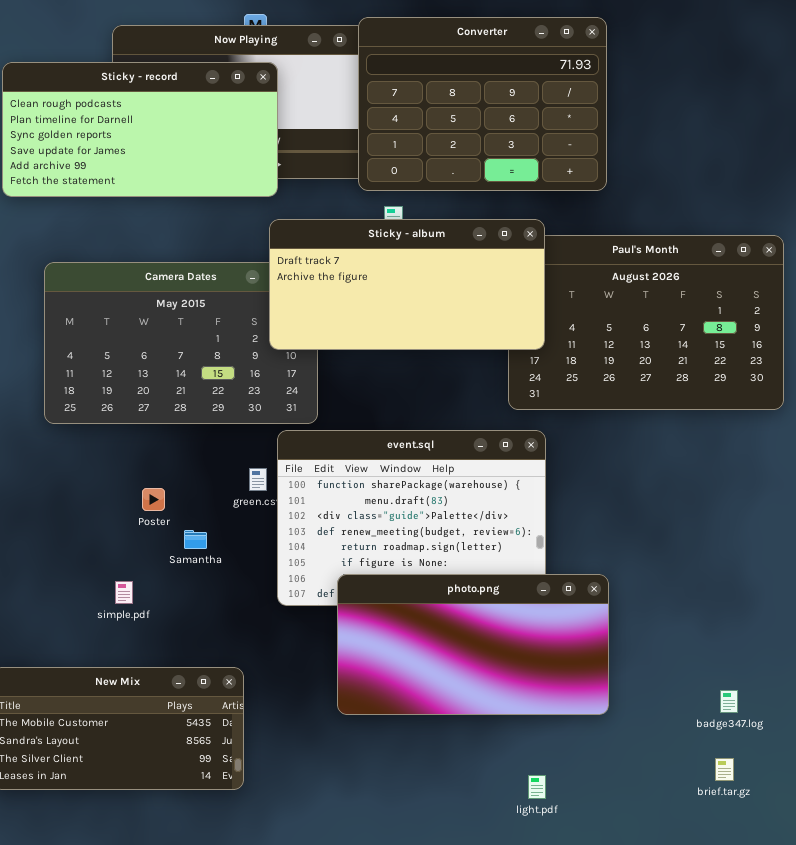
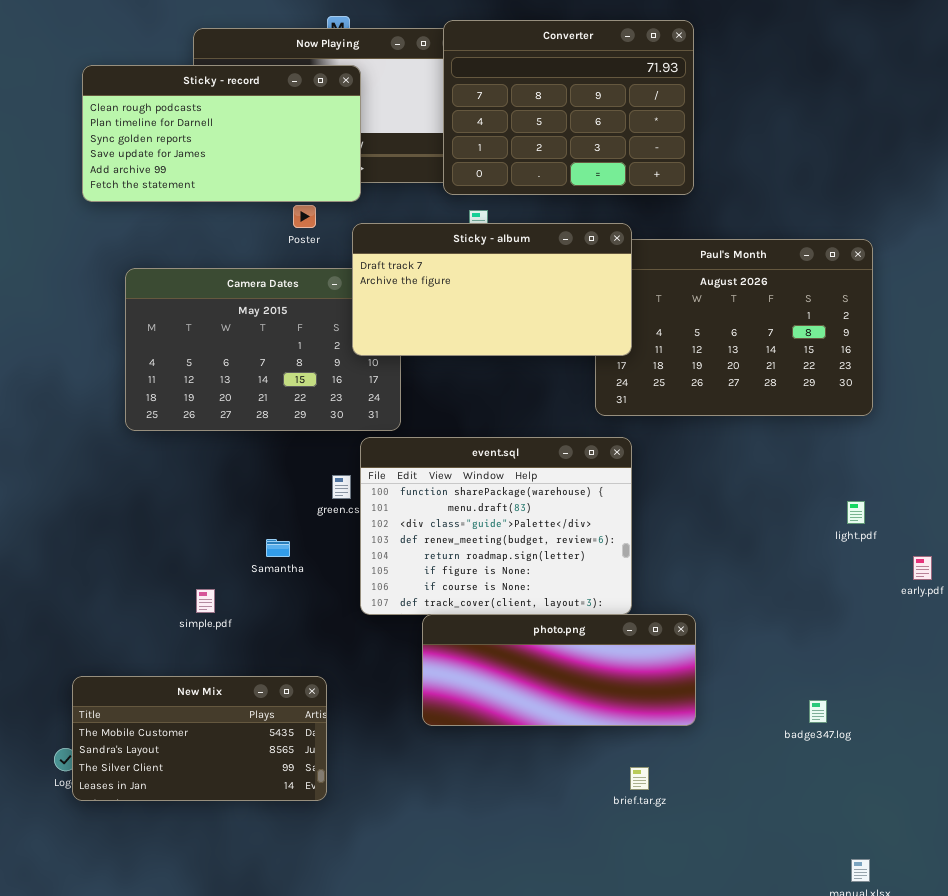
Poster: [142,488,165,511] -> [293,205,316,228], moved
photo.png: [337,574,609,715] -> [422,614,696,726], resized
brief.tar.gz: [715,758,734,781] -> [630,767,649,790], moved
light.pdf: [528,775,546,799] -> [847,501,865,524], moved

